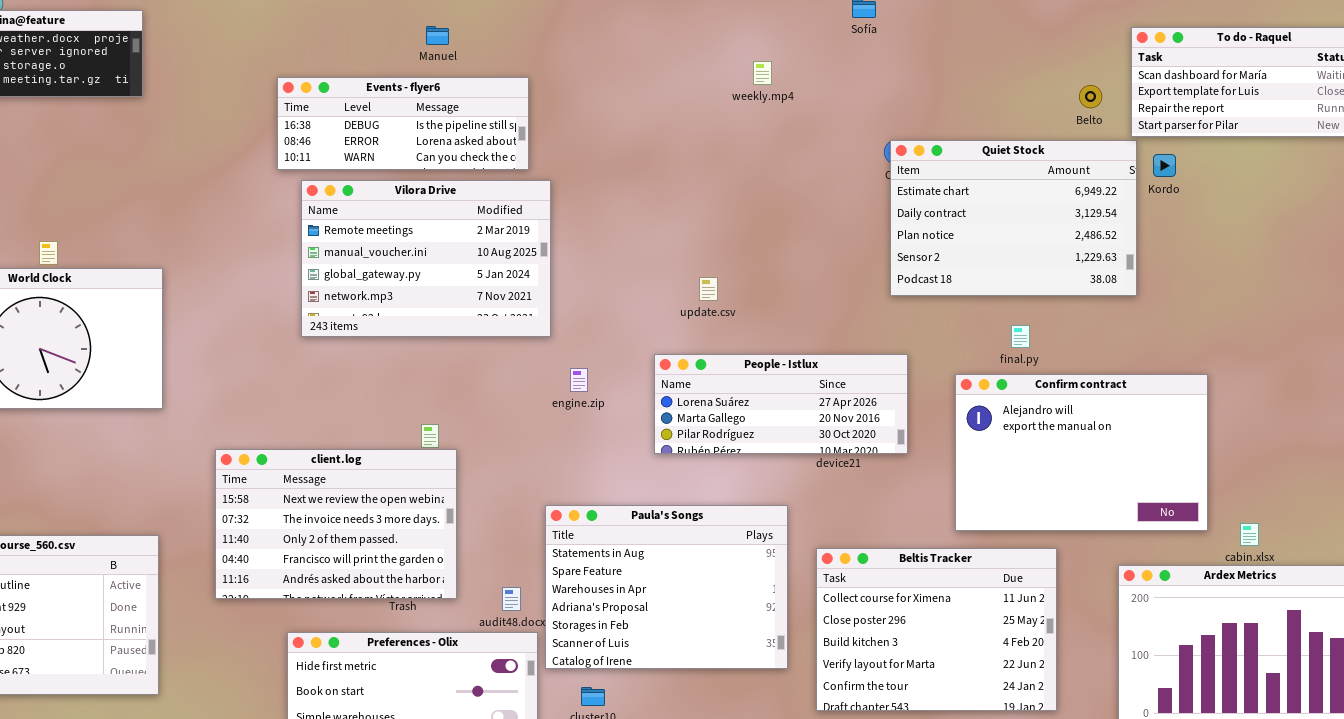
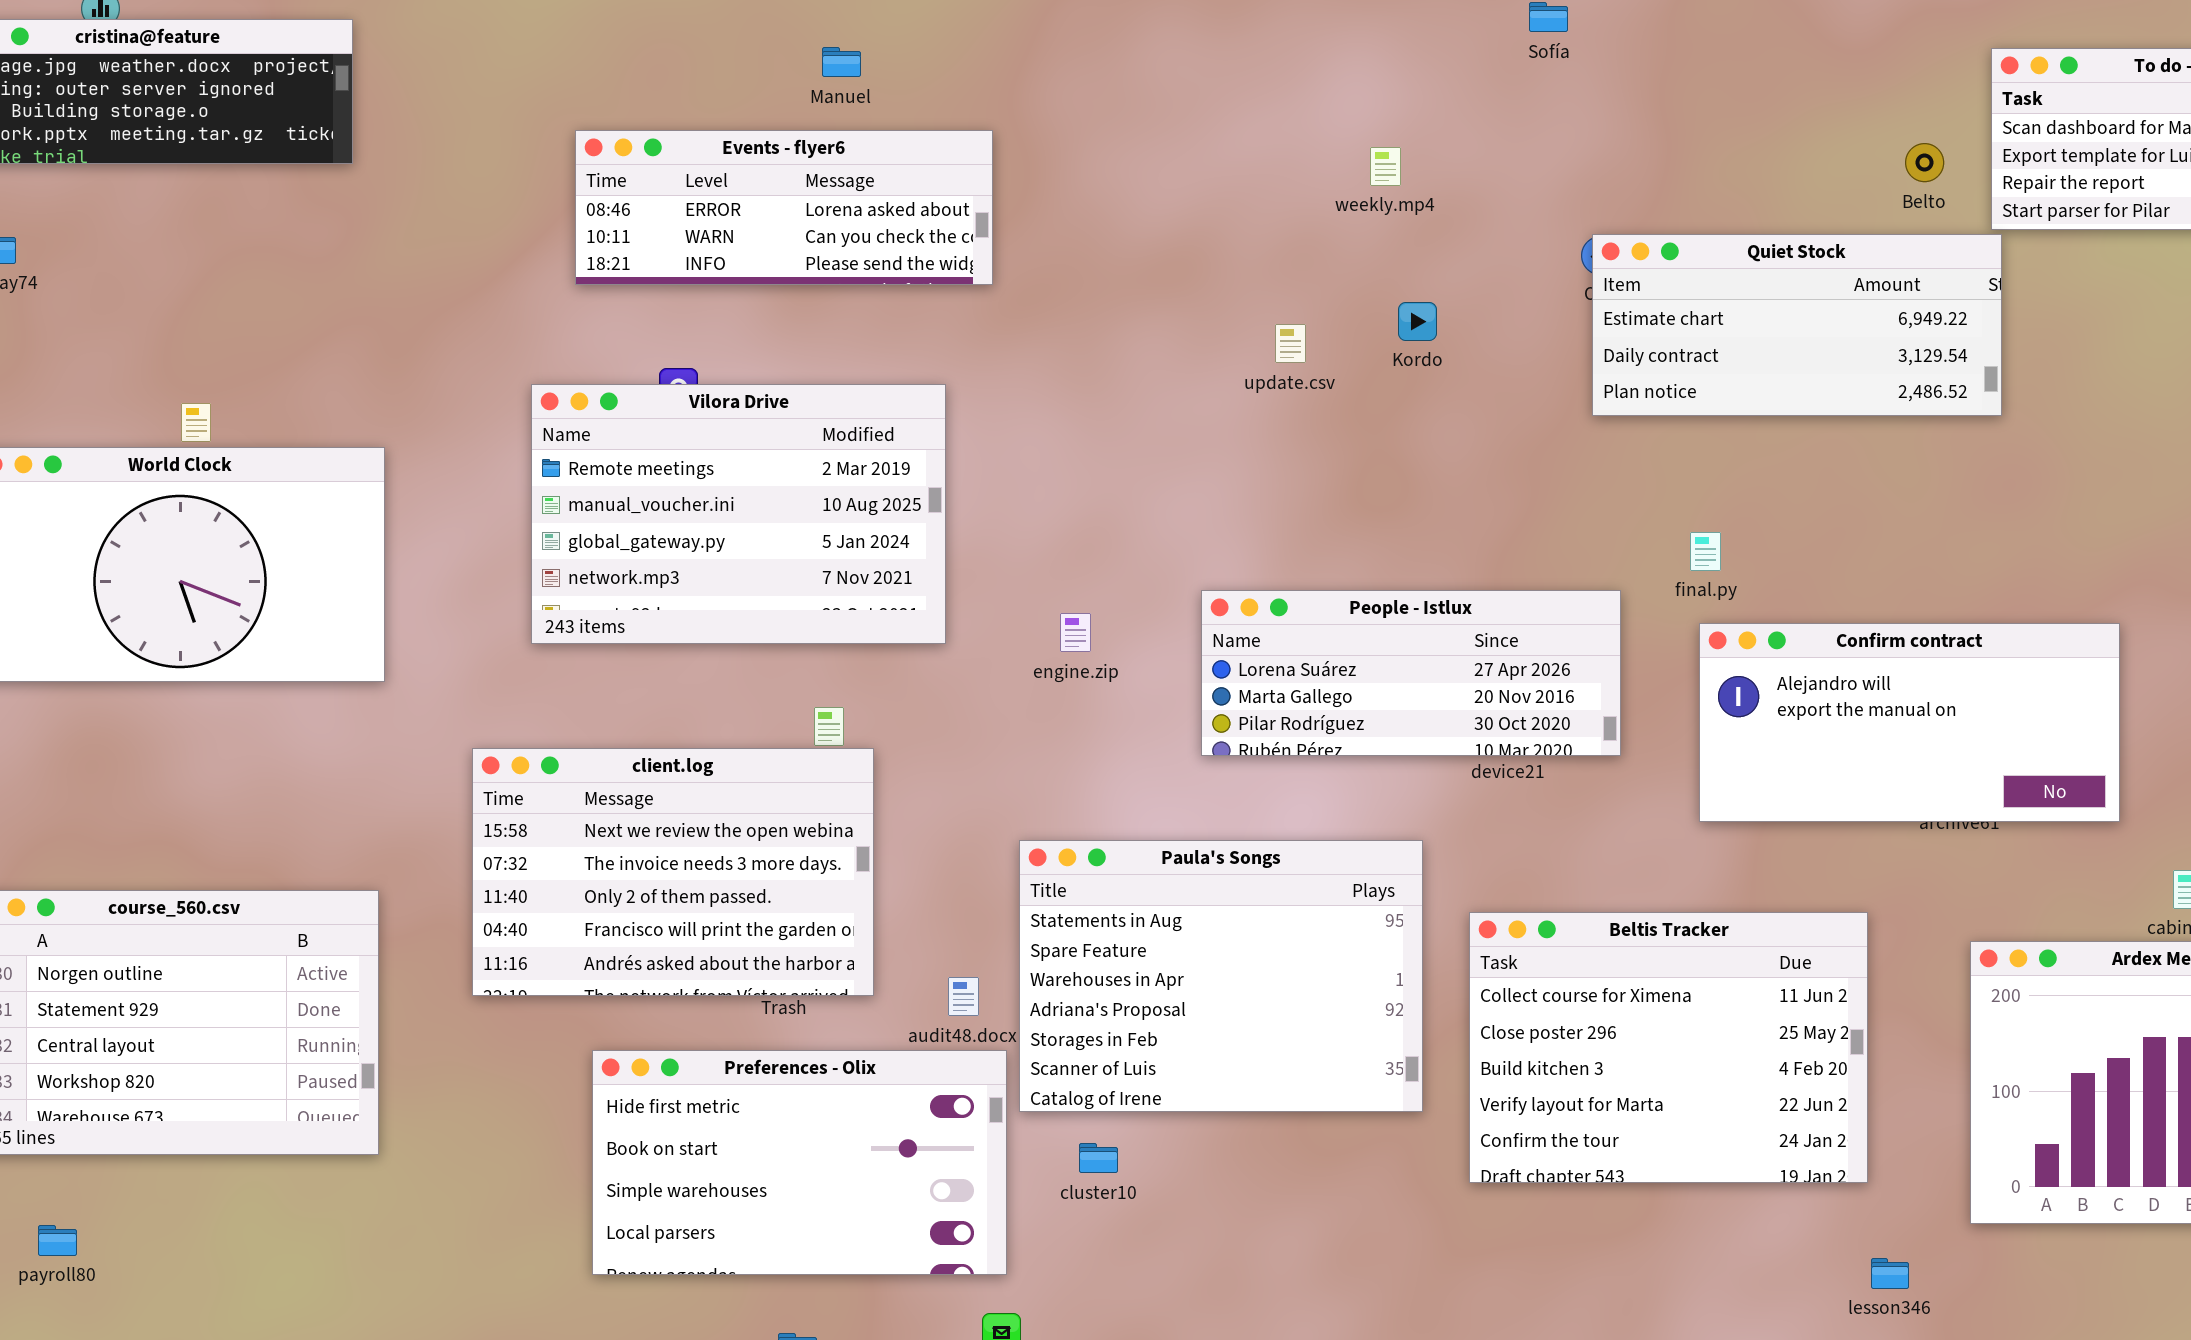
weekly.mp4: [753,61,772,85] -> [1370,147,1401,186], moved
Events - flyer6: [277,77,529,170] -> [575,130,993,285], scrolled down 1 row
Quiet Stock: [890,140,1137,296] -> [1592,234,2002,416], resized
Kordo: [1153,154,1176,177] -> [1398,302,1437,341], moved
Vilora Drive: [301,180,551,337] -> [531,384,946,644], moved
update.csv: [699,277,718,301] -> [1275,324,1306,363], moved
final.py: [1011,325,1030,348] -> [1690,532,1721,571], moved
Confirm contract: [955,374,1208,531] -> [1699,623,2120,822], resized

